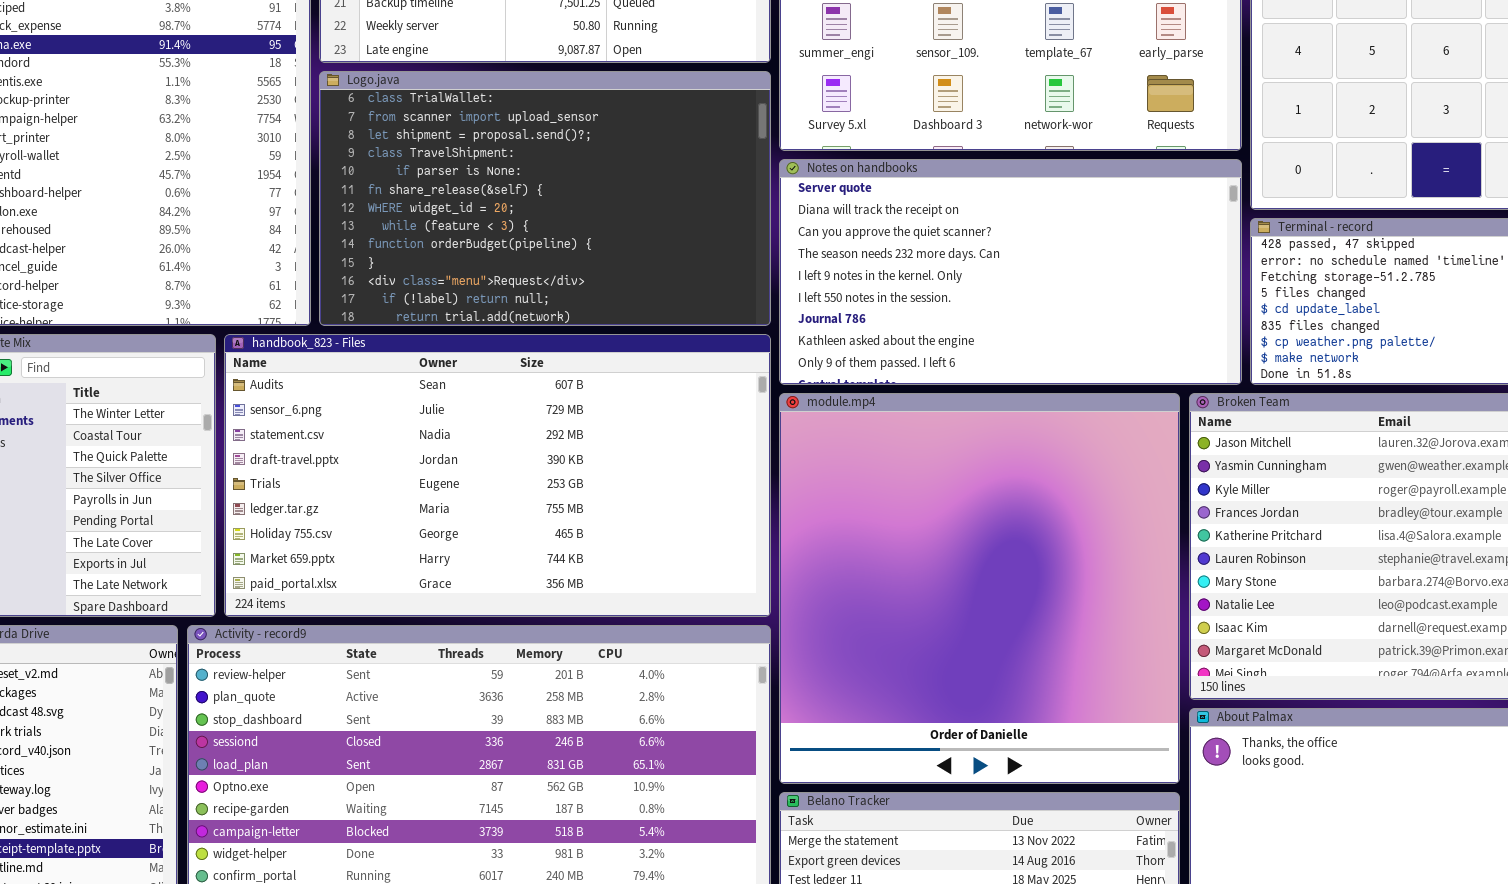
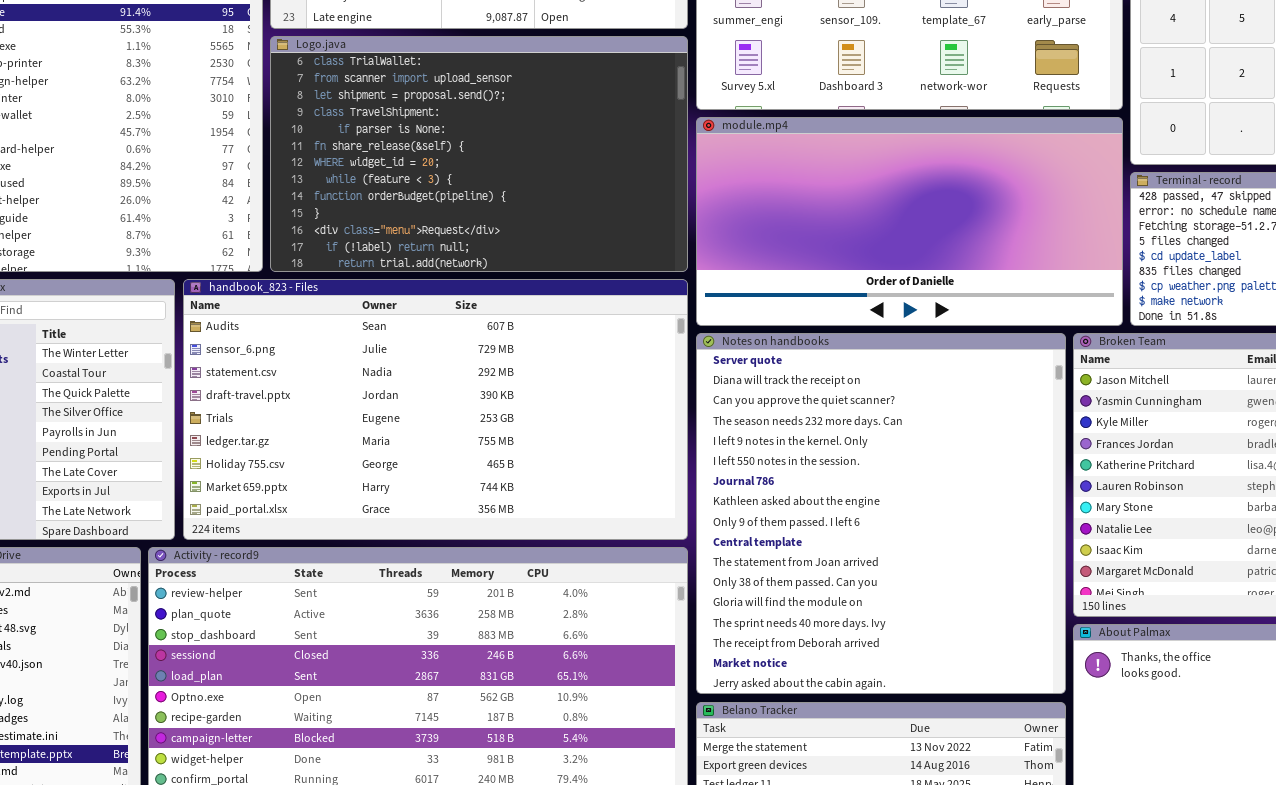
Notes on handbooks: [779,159,1242,385] -> [696,333,1066,694], moved, resized
module.mp4: [779,393,1180,784] -> [696,117,1123,326], moved, resized

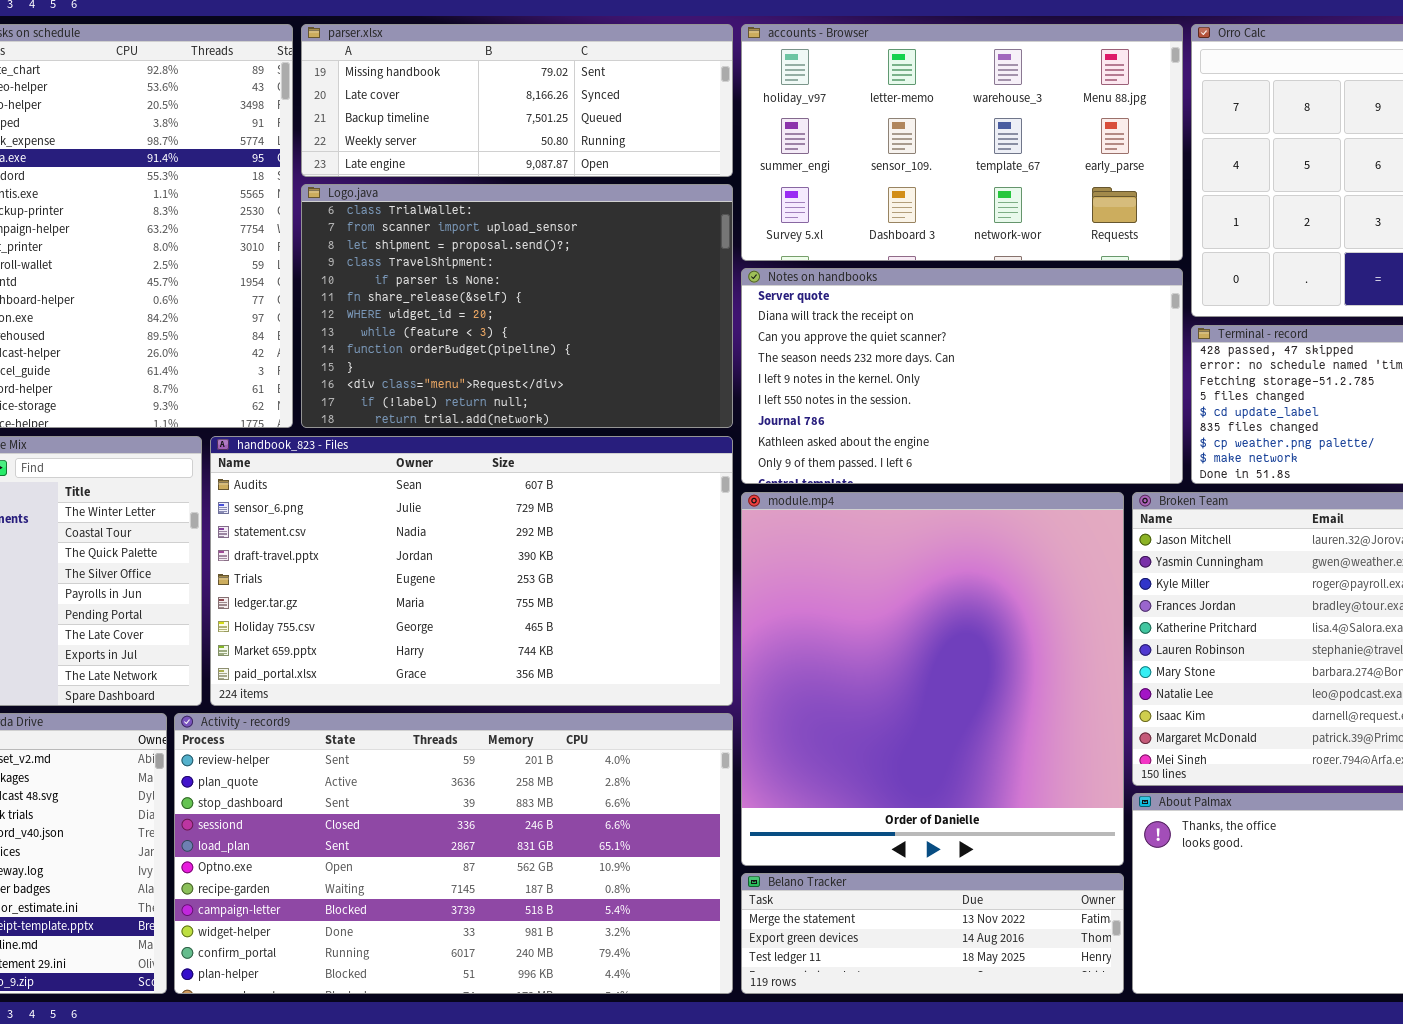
module.mp4: [696,117,1123,326] -> [741,492,1124,866], moved, resized
Notes on handbooks: [696,333,1066,694] -> [741,268,1183,484], moved, resized

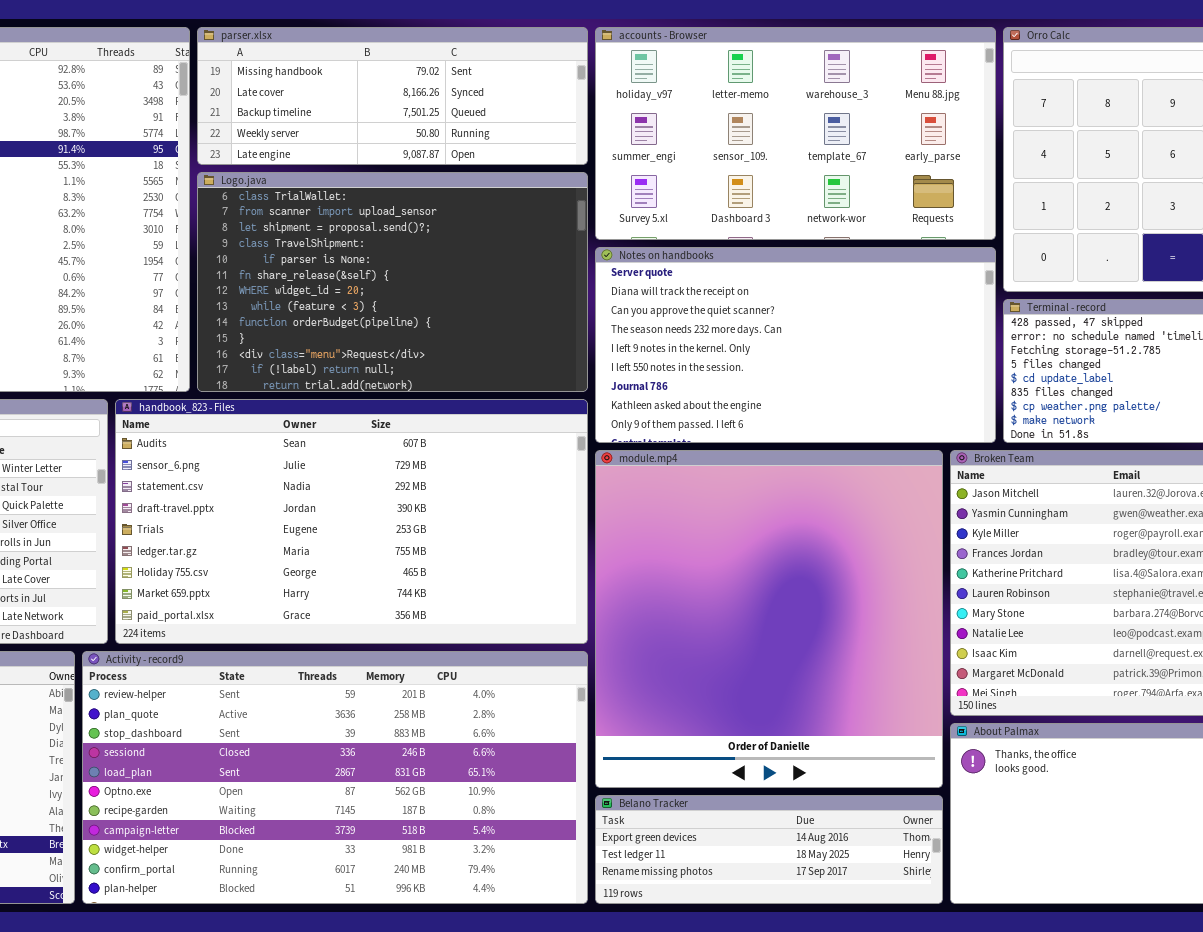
Belano Tracker: [741,873,1124,994] -> [595,795,943,904], scrolled down 1 row

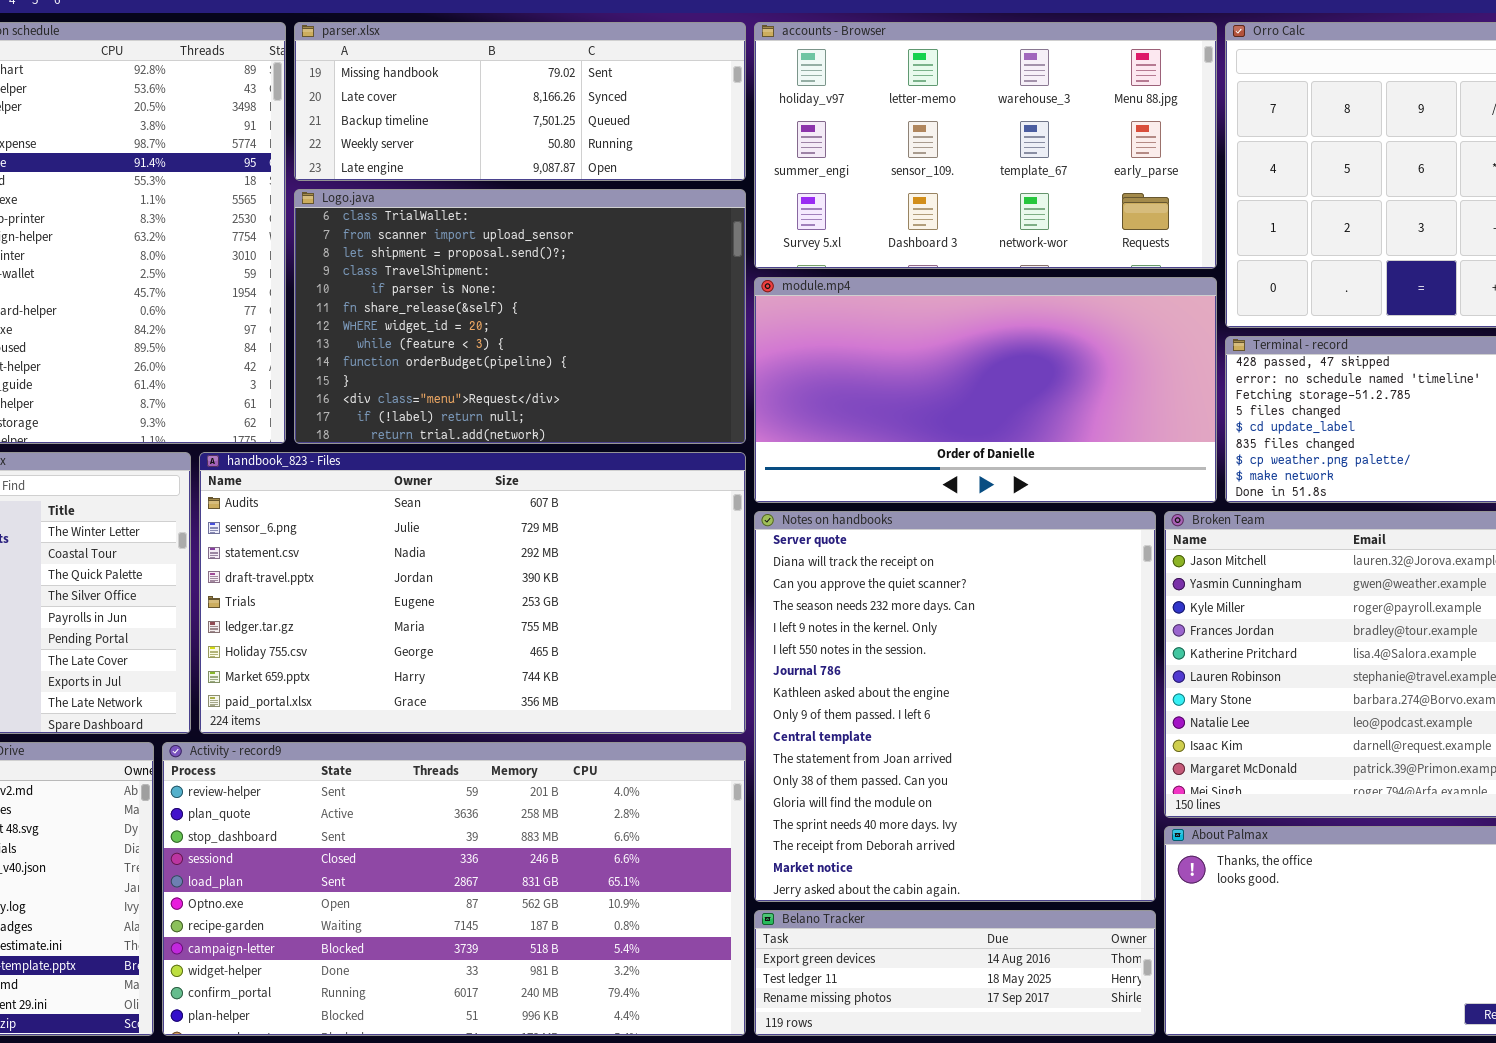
Notes on handbooks: [595,247,996,443] -> [754,511,1156,902], moved, resized
module.mp4: [595,450,943,788] -> [754,277,1217,503], moved, resized

